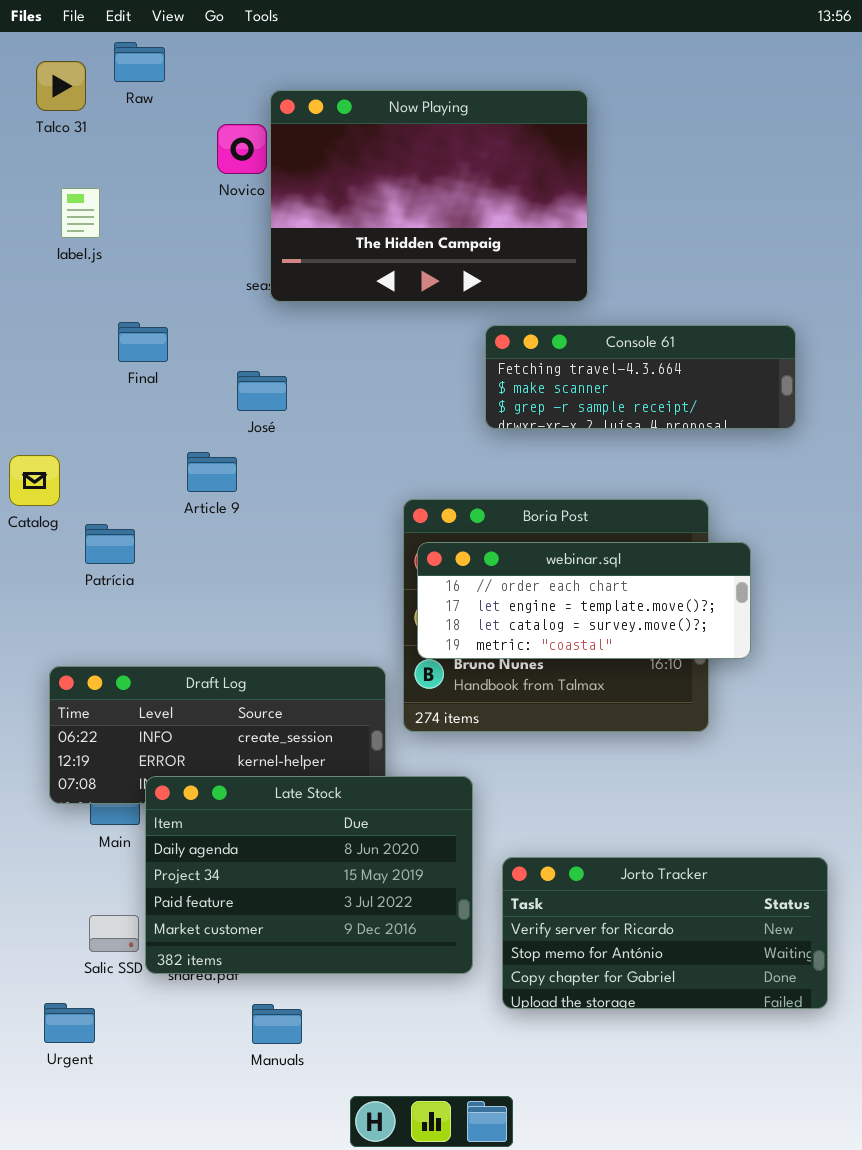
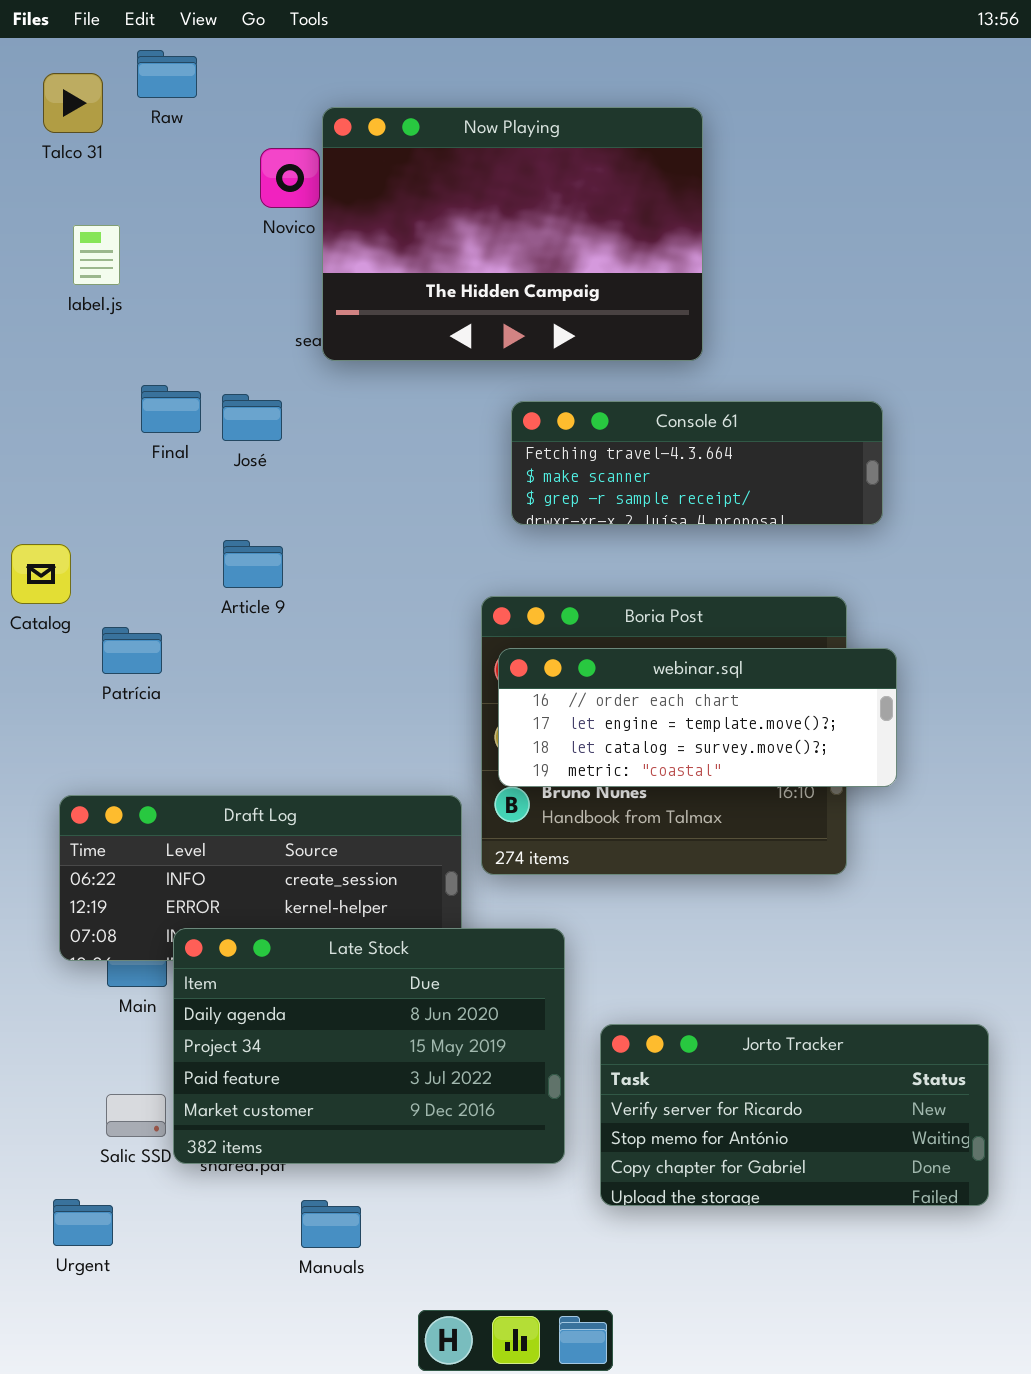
Console 61: [485,325,796,429] -> [511,401,883,525], moved
José: [237,371,287,411] -> [222,394,282,441], moved

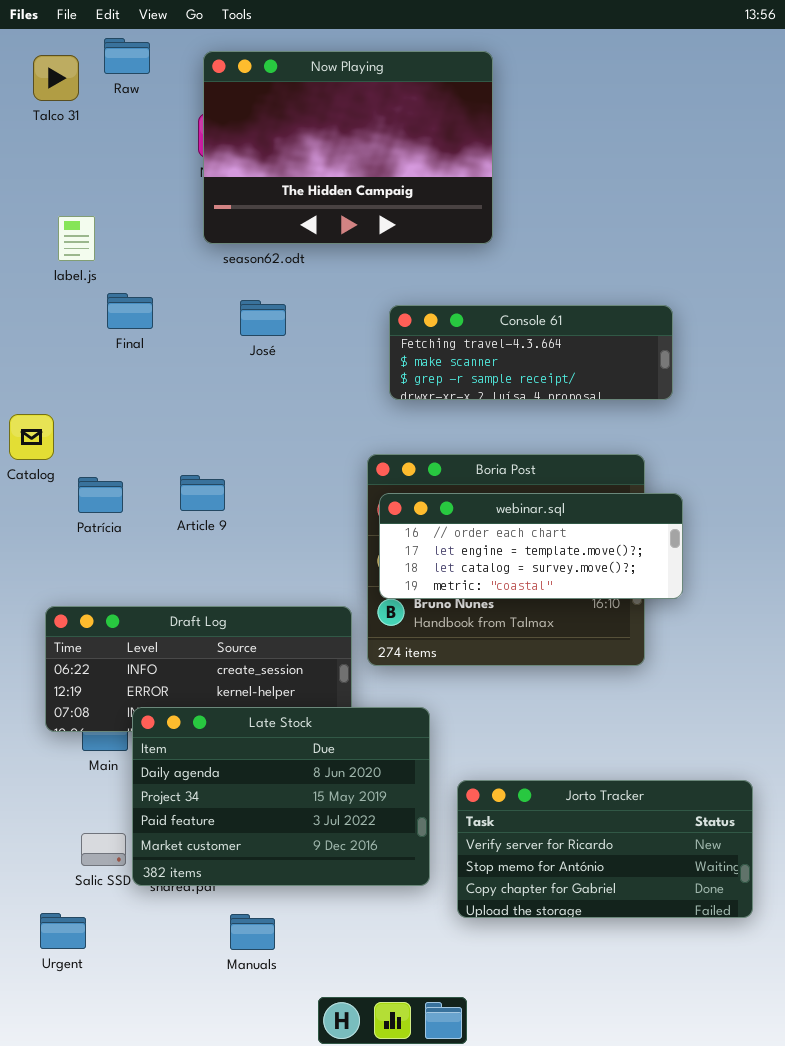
Now Playing: [322,107,703,361] -> [203,51,493,244], moved
label.js: [73,225,120,285] -> [58,216,95,261], moved
José: [222,394,282,441] -> [240,300,286,336], moved
Article 9: [223,540,283,588] -> [180,475,225,511], moved

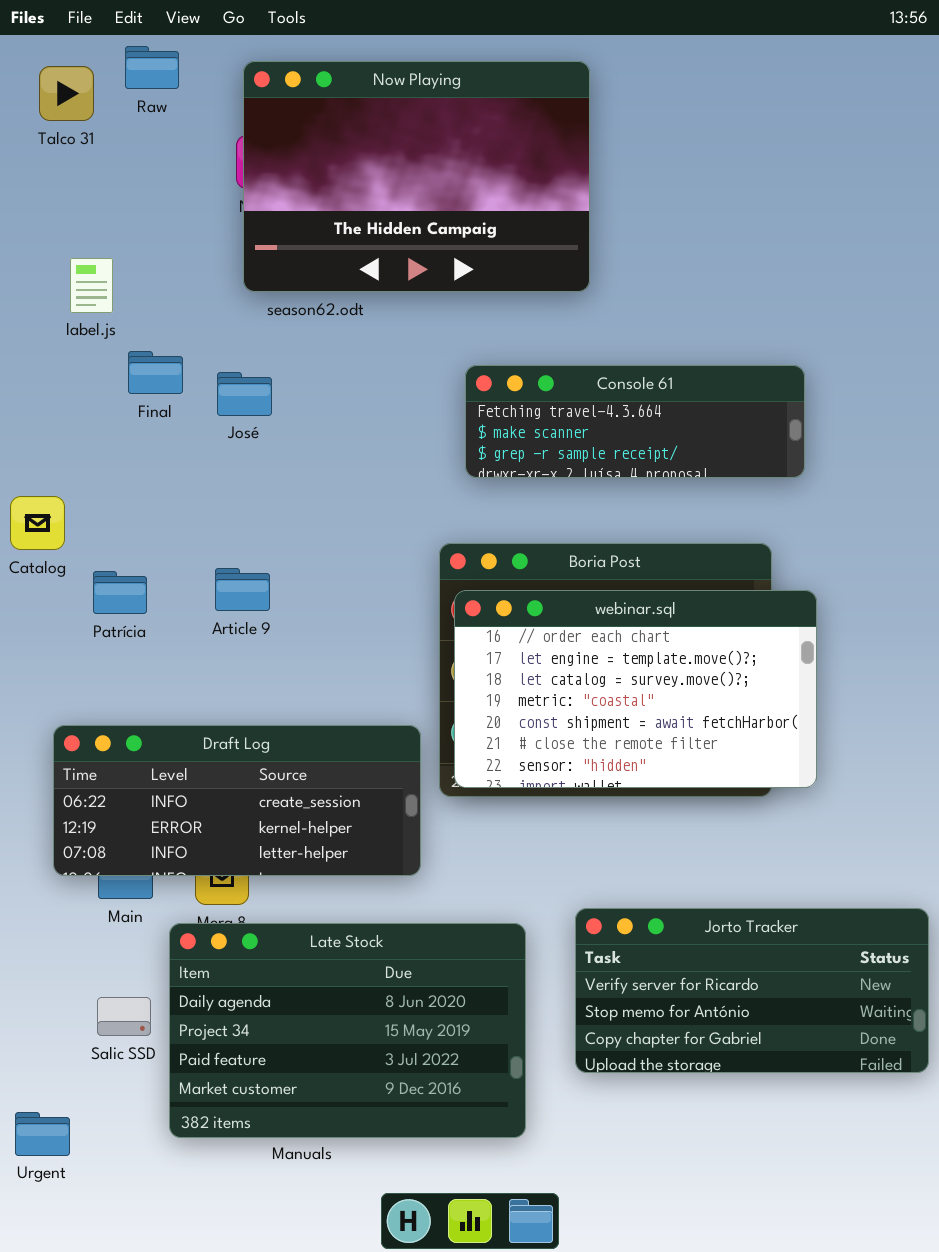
José: [240,300,286,336] -> [217,372,272,416], moved
webinar.sql: [379,493,683,599] -> [454,590,817,788], resized
Late Stock: [132,707,430,886] -> [169,923,526,1138], moved
Jorto Tracker: [457,780,753,918] -> [575,908,929,1073], moved
Urgent: [40,913,86,949] -> [15,1112,70,1156], moved

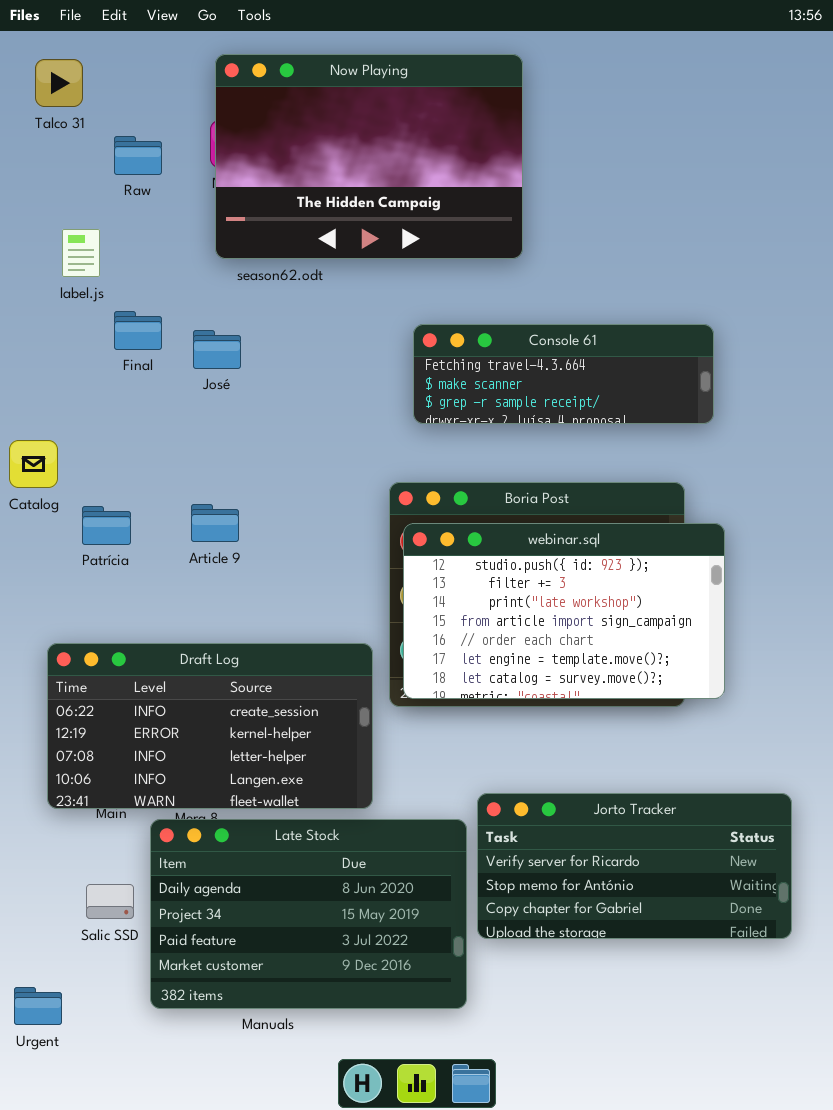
Raw: [125,46,179,89] -> [114,136,162,175], moved
webinar.sql: [454,590,817,788] -> [403,523,725,699], scrolled up 4 rows
Draft Log: [53,725,421,876] -> [47,643,373,809], resized
Jorto Tracker: [575,908,929,1073] -> [477,793,792,939], moved

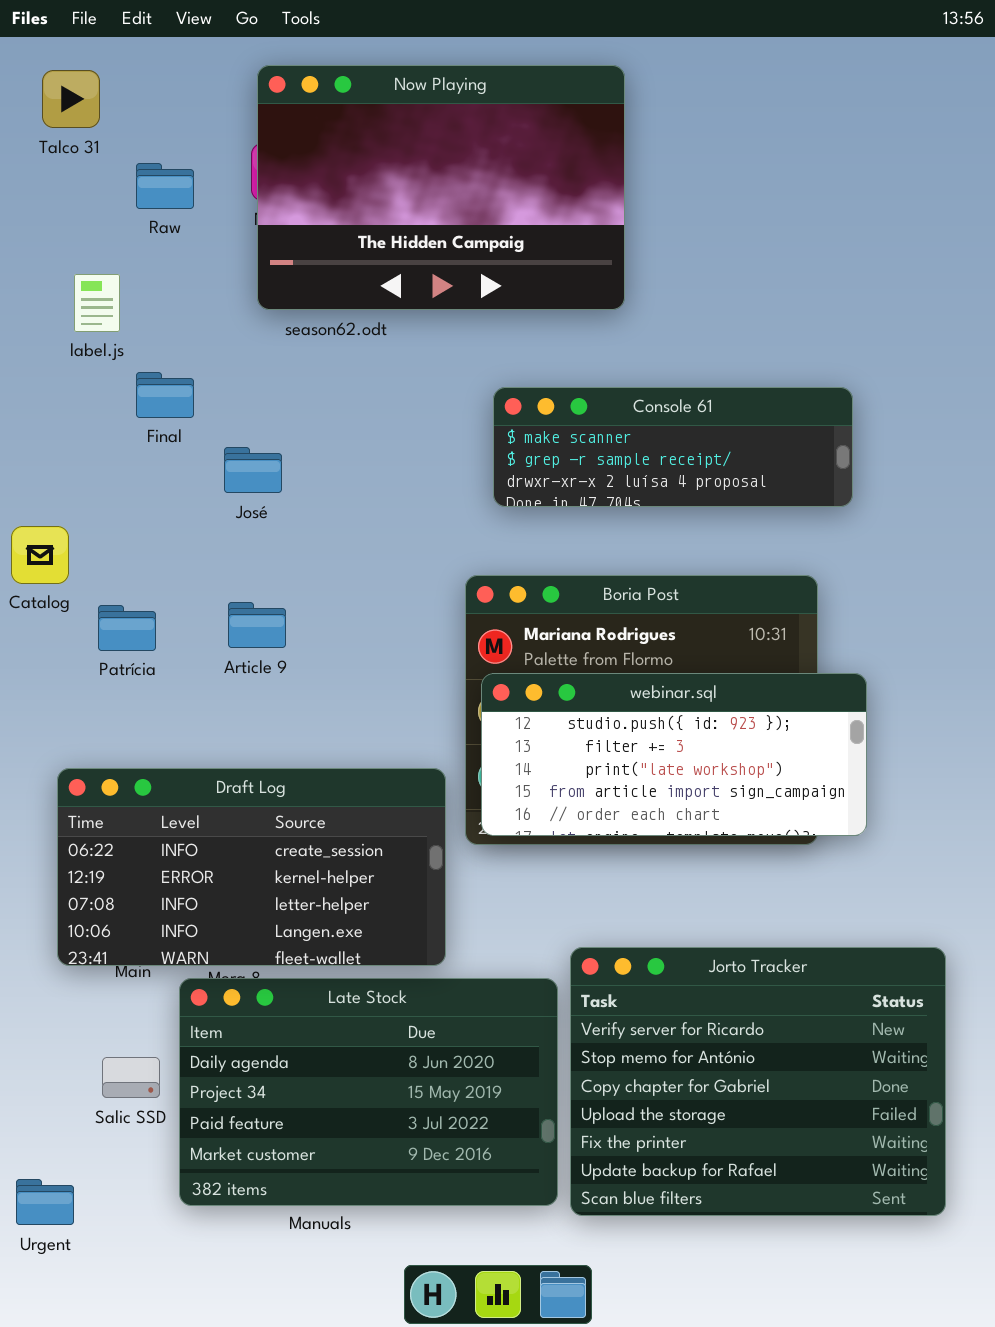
Console 61: [413,324,714,424] -> [493,387,853,507], scrolled down 1 row
José: [193,330,241,369] -> [224,447,282,493], moved
webinar.sql: [403,523,725,699] -> [481,673,867,836], resized
Jorto Tracker: [477,793,792,939] -> [570,947,946,1216], resized

